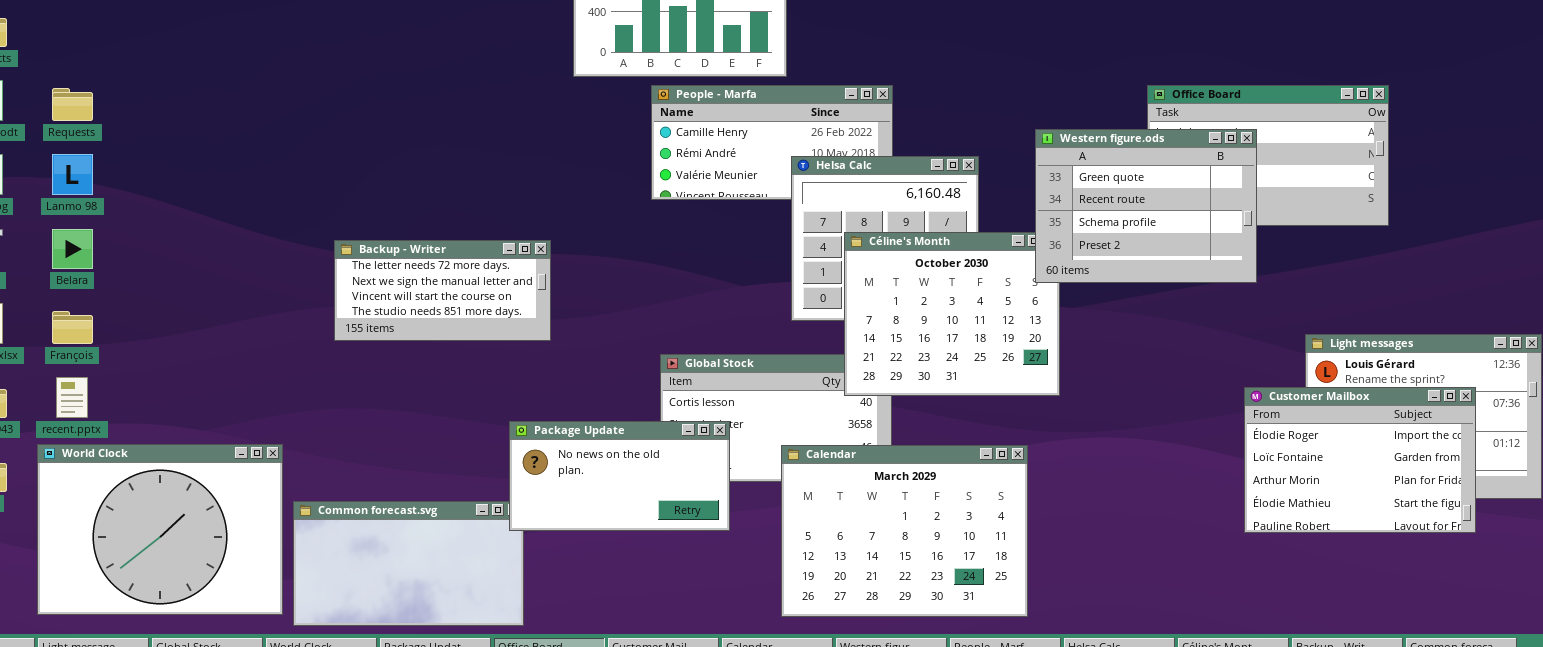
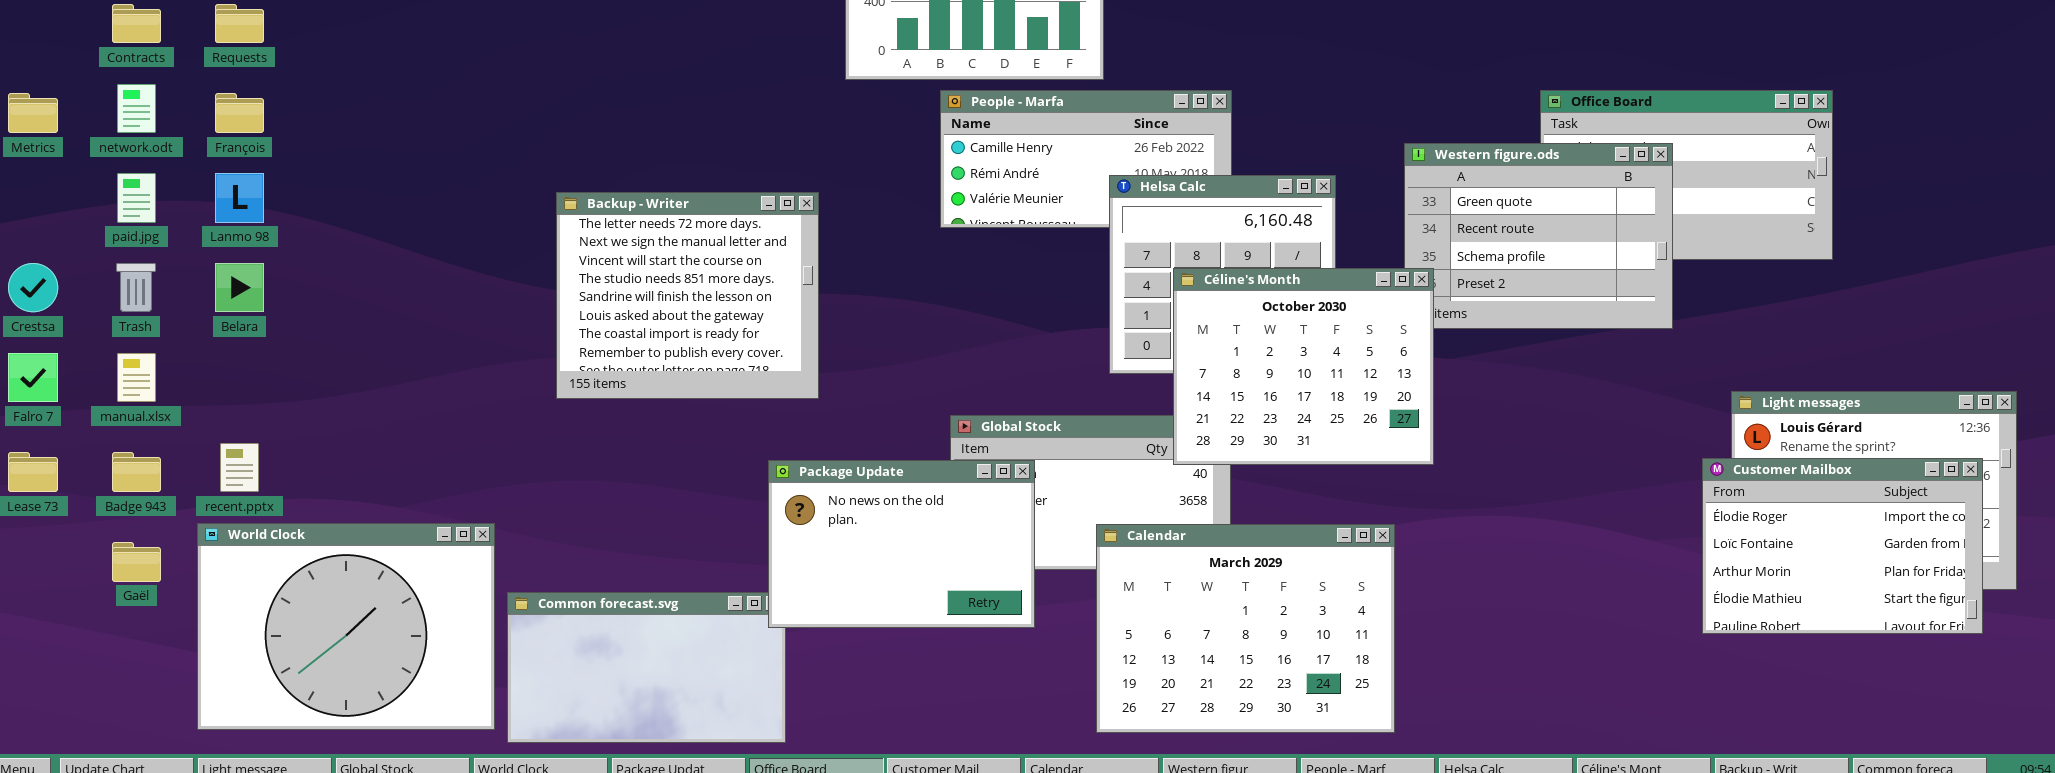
Requests: [52,88,93,121] -> [215,4,264,43], moved
Céline's Month: [844,232,1060,396] -> [1173,268,1434,465], raised
Backup - Writer: [334,240,551,341] -> [556,192,819,399], resized
François: [52,311,93,344] -> [215,93,264,133], moved
Customer Mailbox: [1244,387,1476,533] -> [1702,458,1983,634], moved
Package Update: [509,421,730,531] -> [768,460,1035,628], resized

